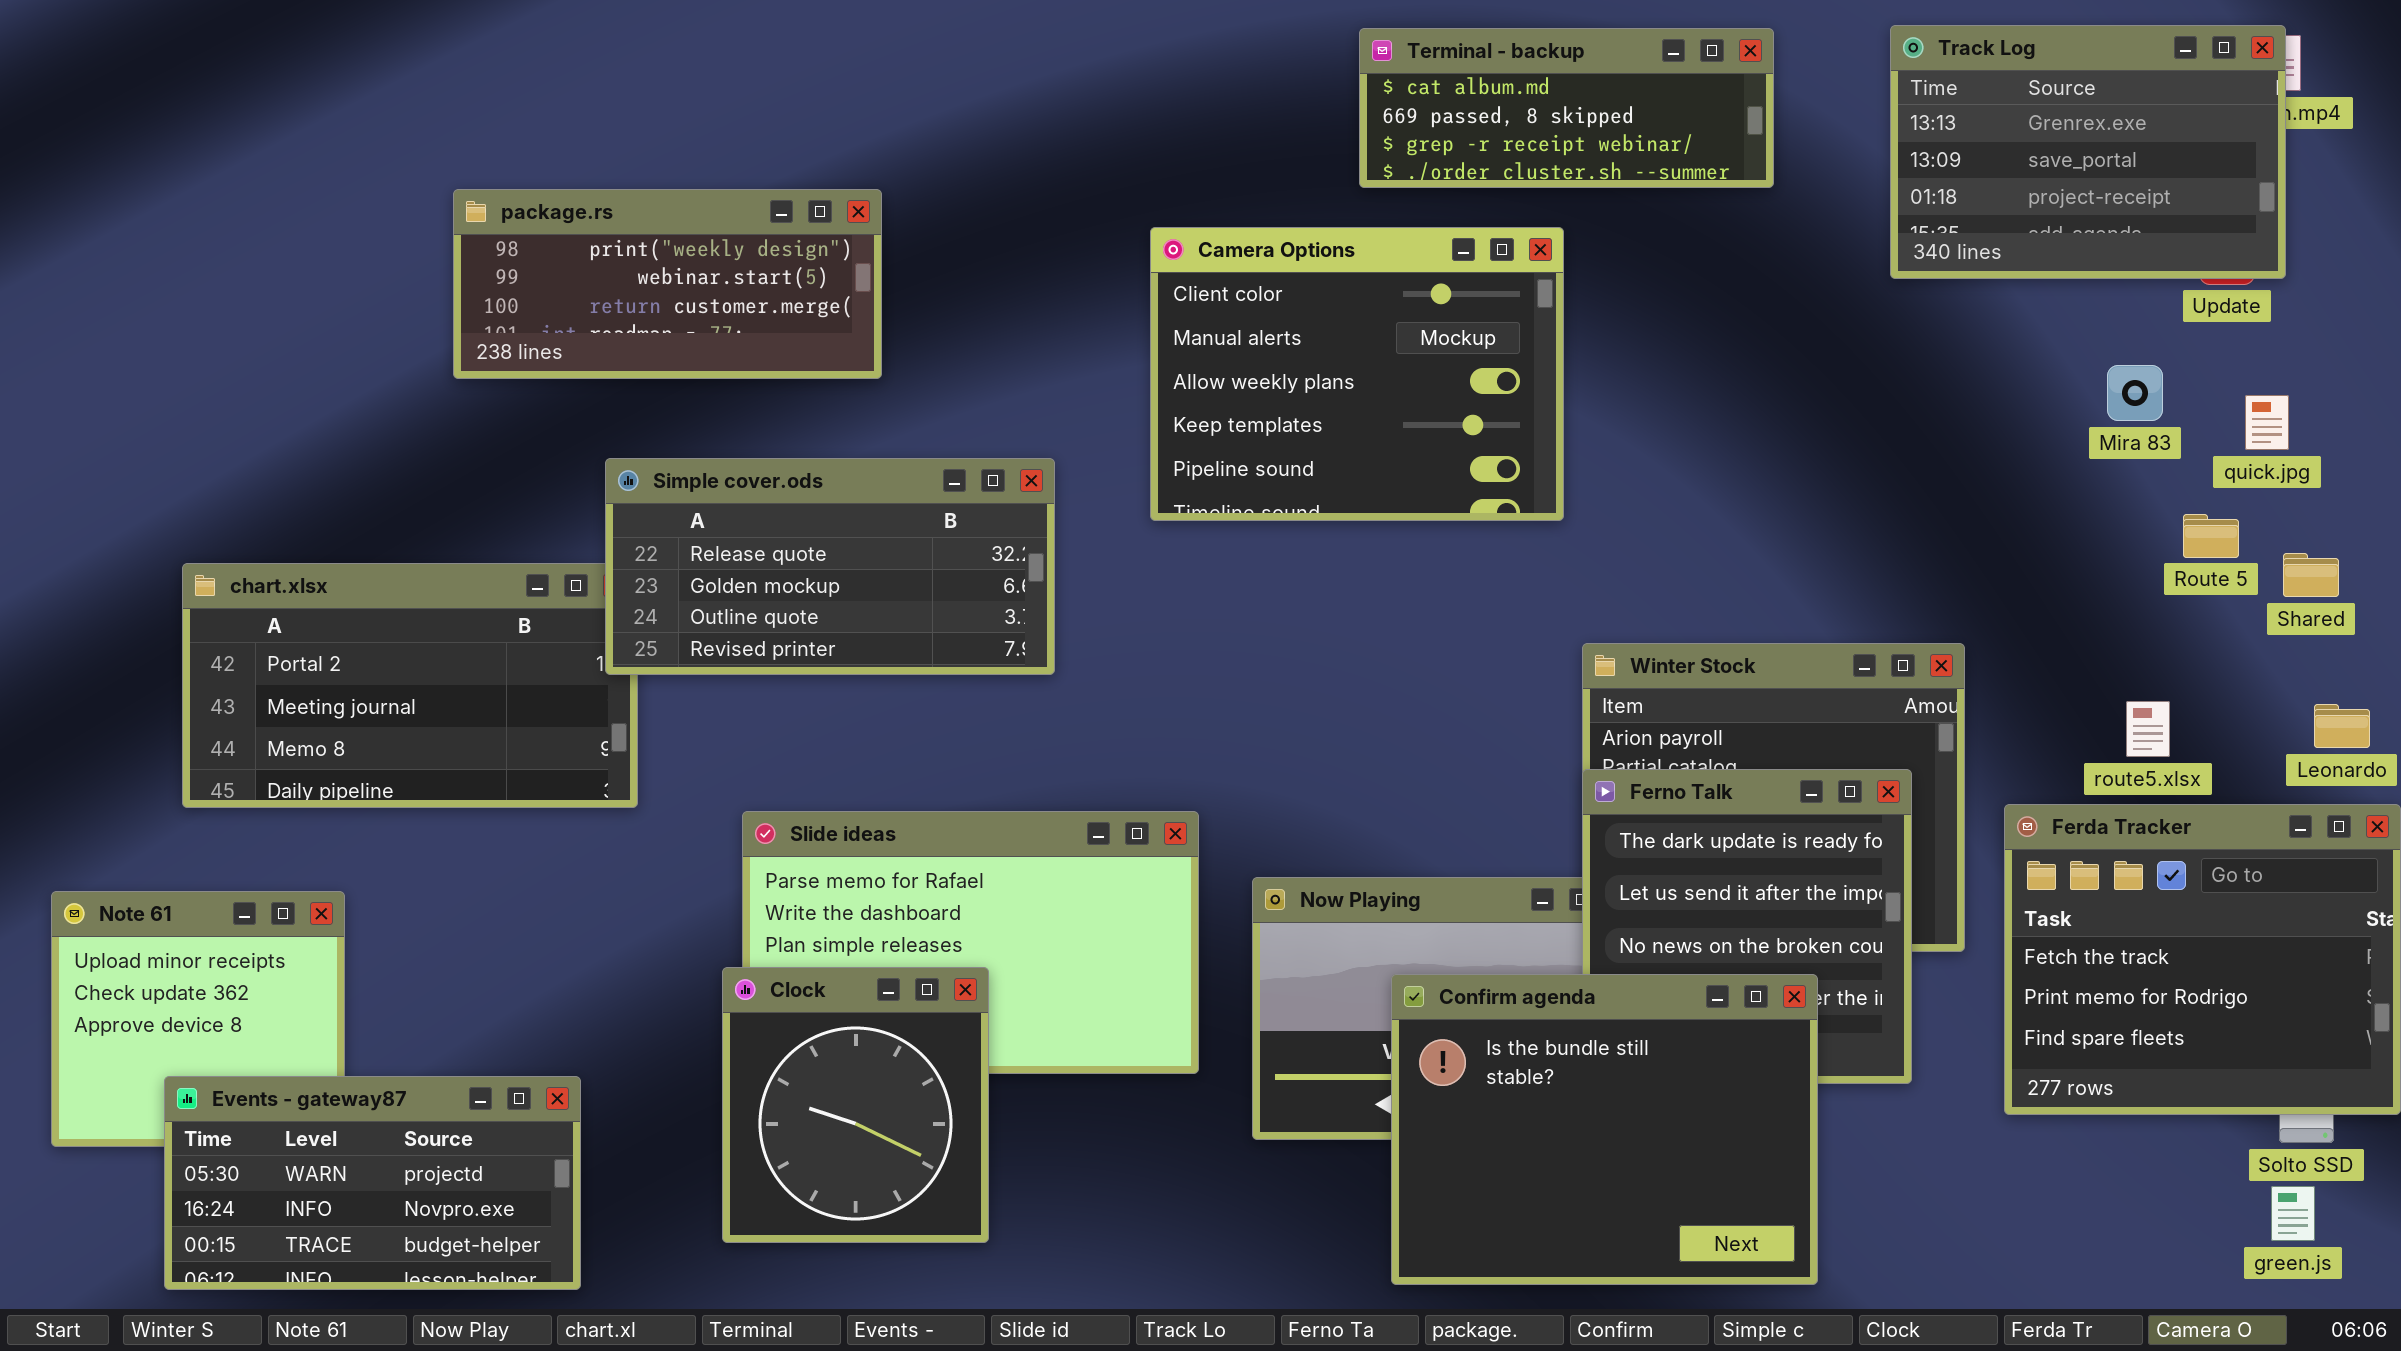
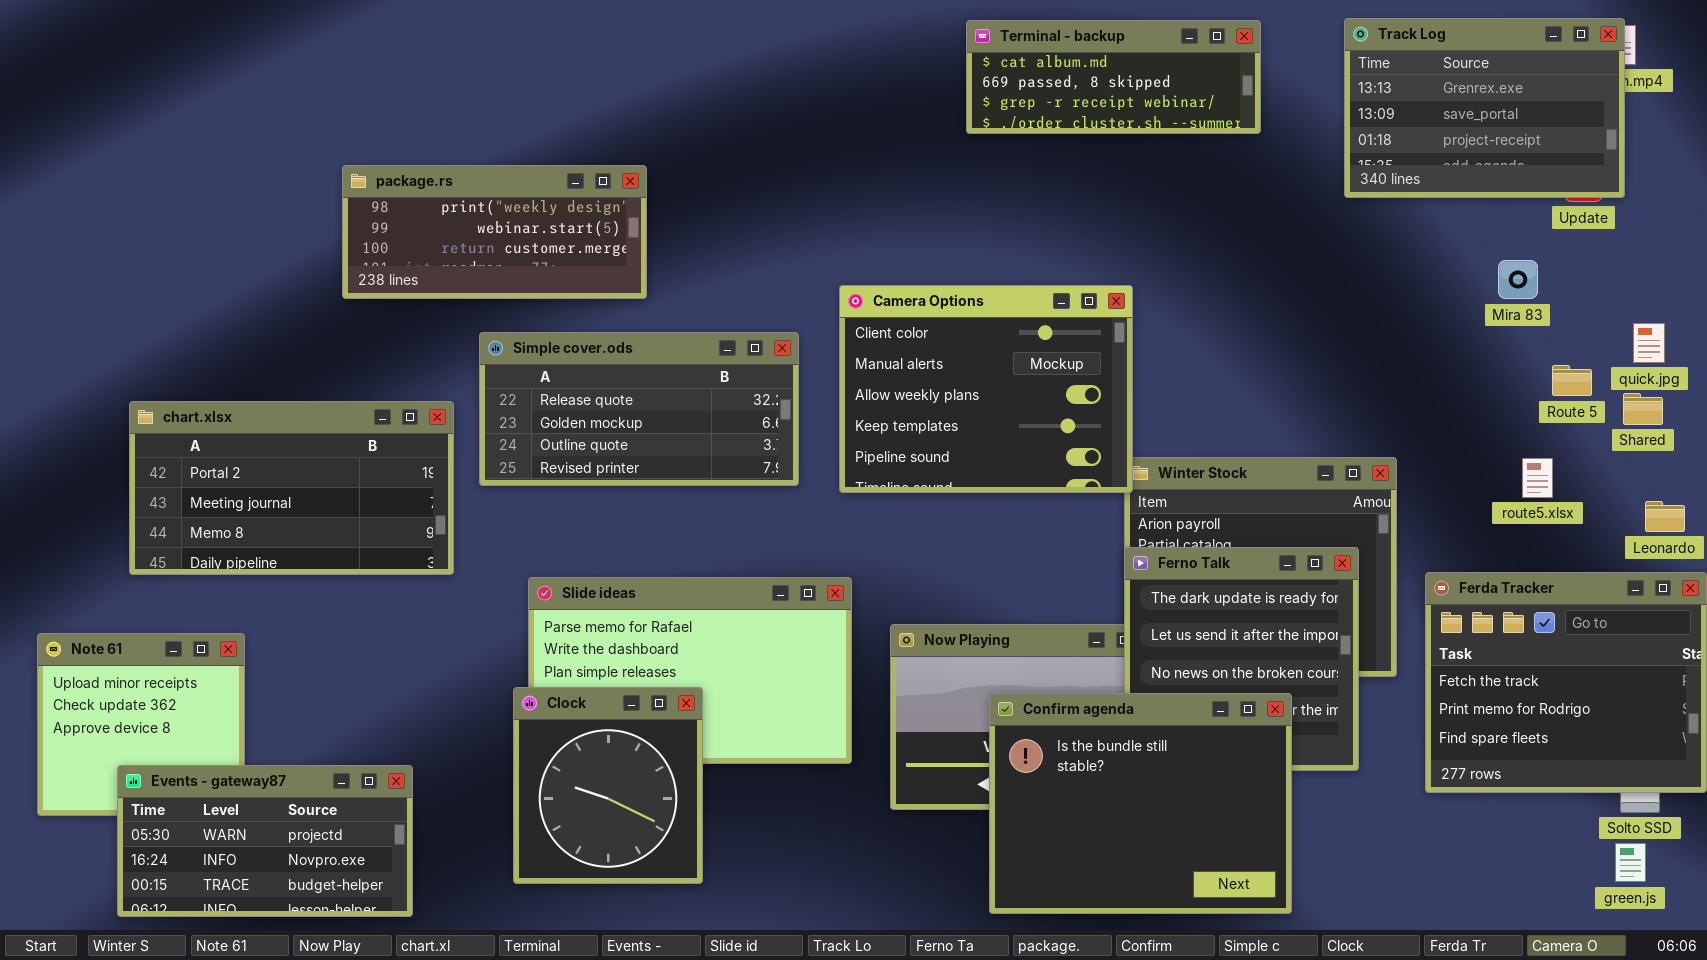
package.rs: [453,189,882,379] -> [342,165,647,299], moved
Camera Options: [1150,227,1564,521] -> [839,285,1133,493], moved
quick.jpg: [2245,395,2289,450] -> [1633,323,1665,363], moved
Simple cover.ods: [605,458,1055,675] -> [479,332,799,486], moved
route5.xlsx: [2126,701,2170,757] -> [1522,458,1553,498], moved

